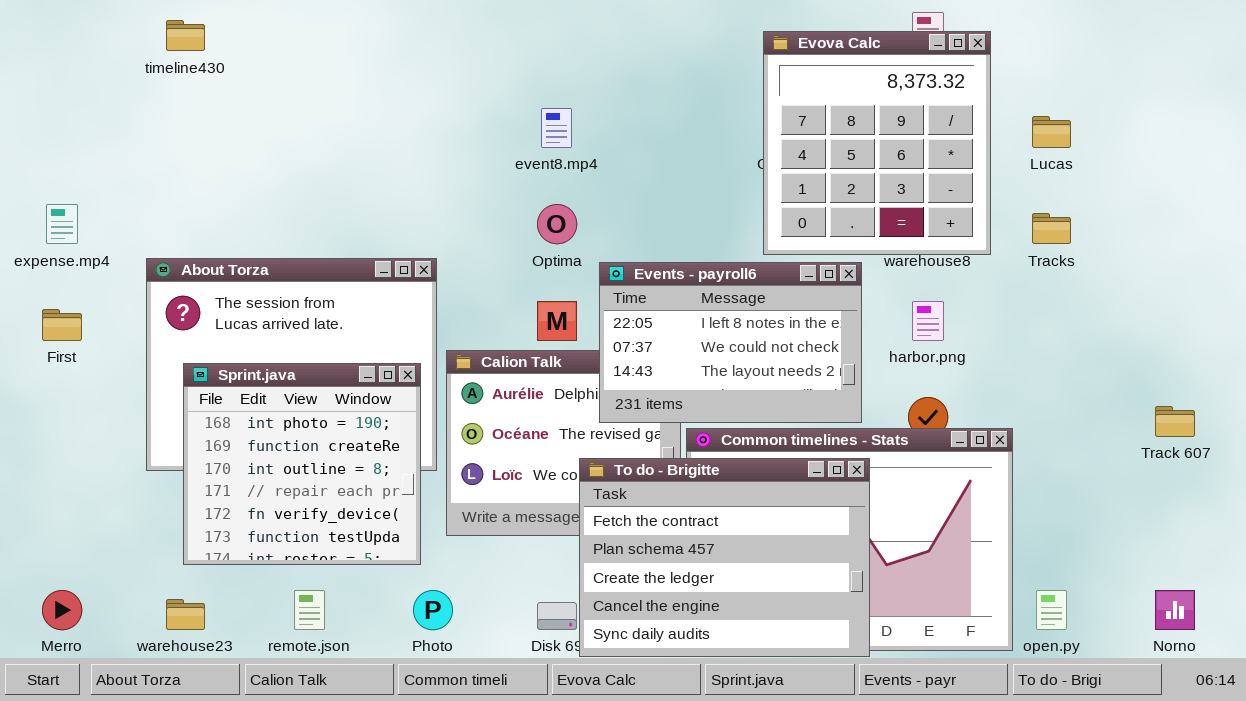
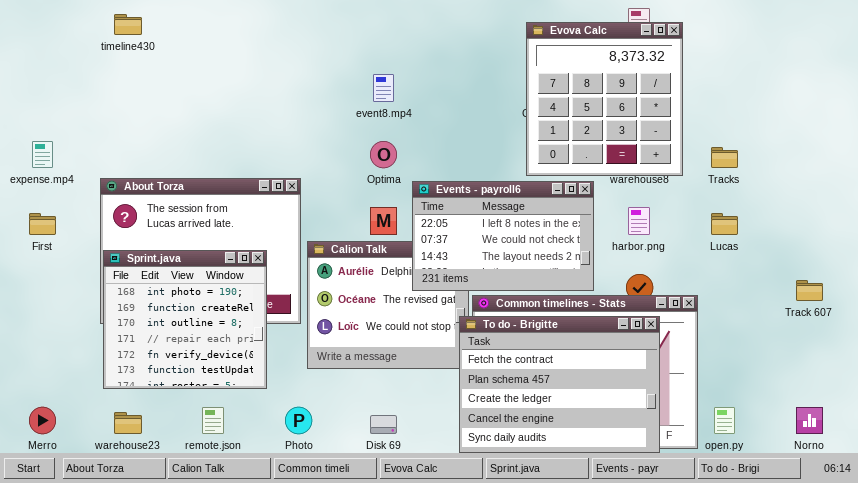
Lucas: [1032,116,1071,148] -> [711,213,738,235], moved
Sprint.java: [183,363,421,565] -> [103,250,267,389], moved
To do - Brigitte: [579,458,870,657] -> [459,316,660,453], moved

